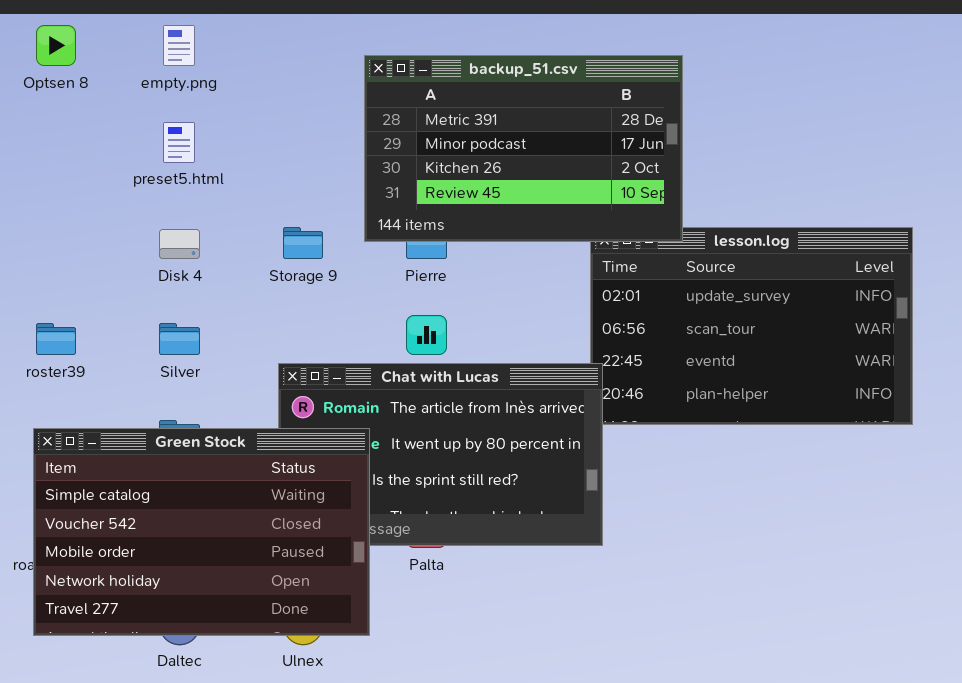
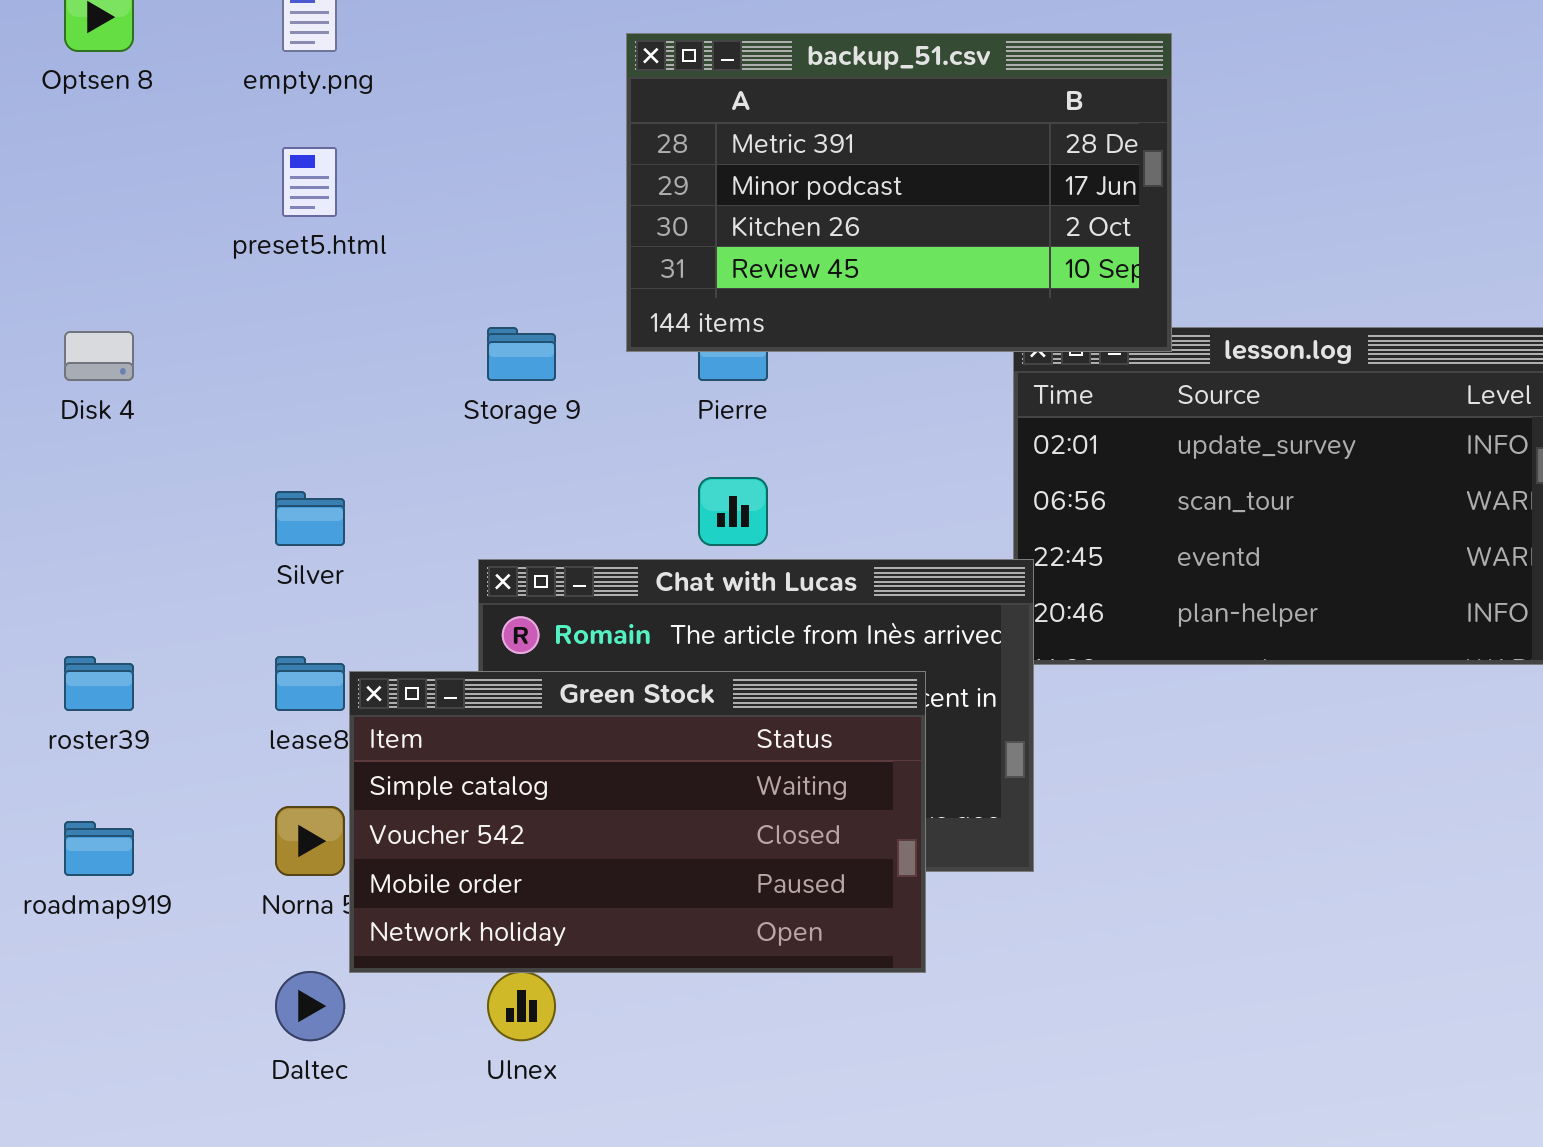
Disk 4: [159,229,200,259] -> [64,331,134,381], moved
roster39: [36,323,76,355] -> [64,656,134,711], moved
Green Stock: [33,428,370,636] -> [349,671,926,973], moved, resized

